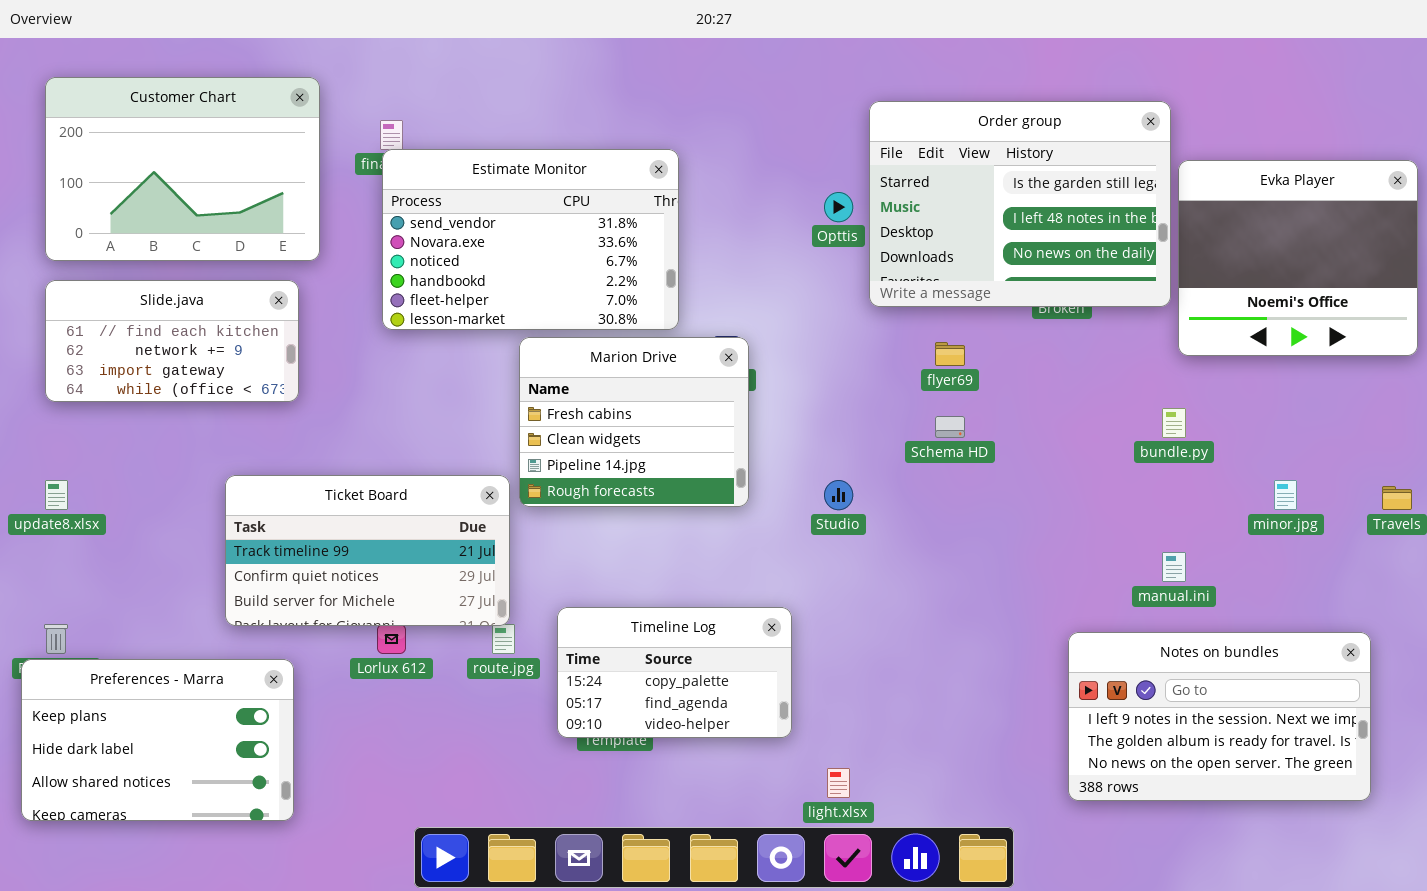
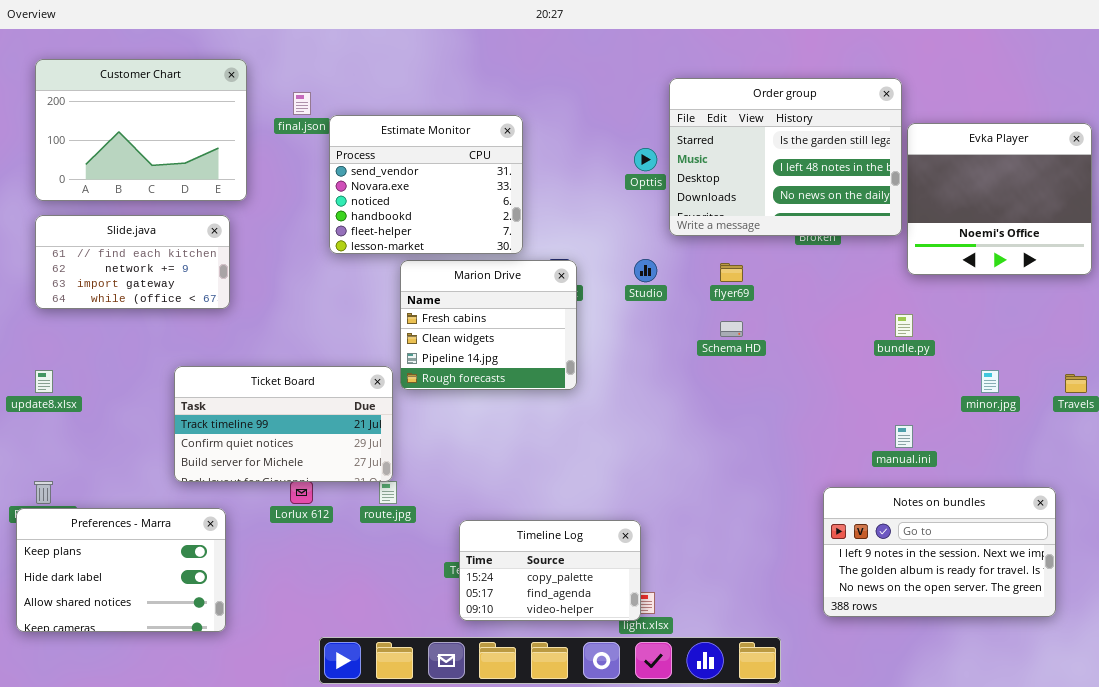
Estimate Monitor: [382,149,679,330] -> [329,115,523,254], resized
Studio: [824,480,853,510] -> [634,259,657,282], moved
Timeline Log: [557,607,792,738] -> [459,520,641,621], moved

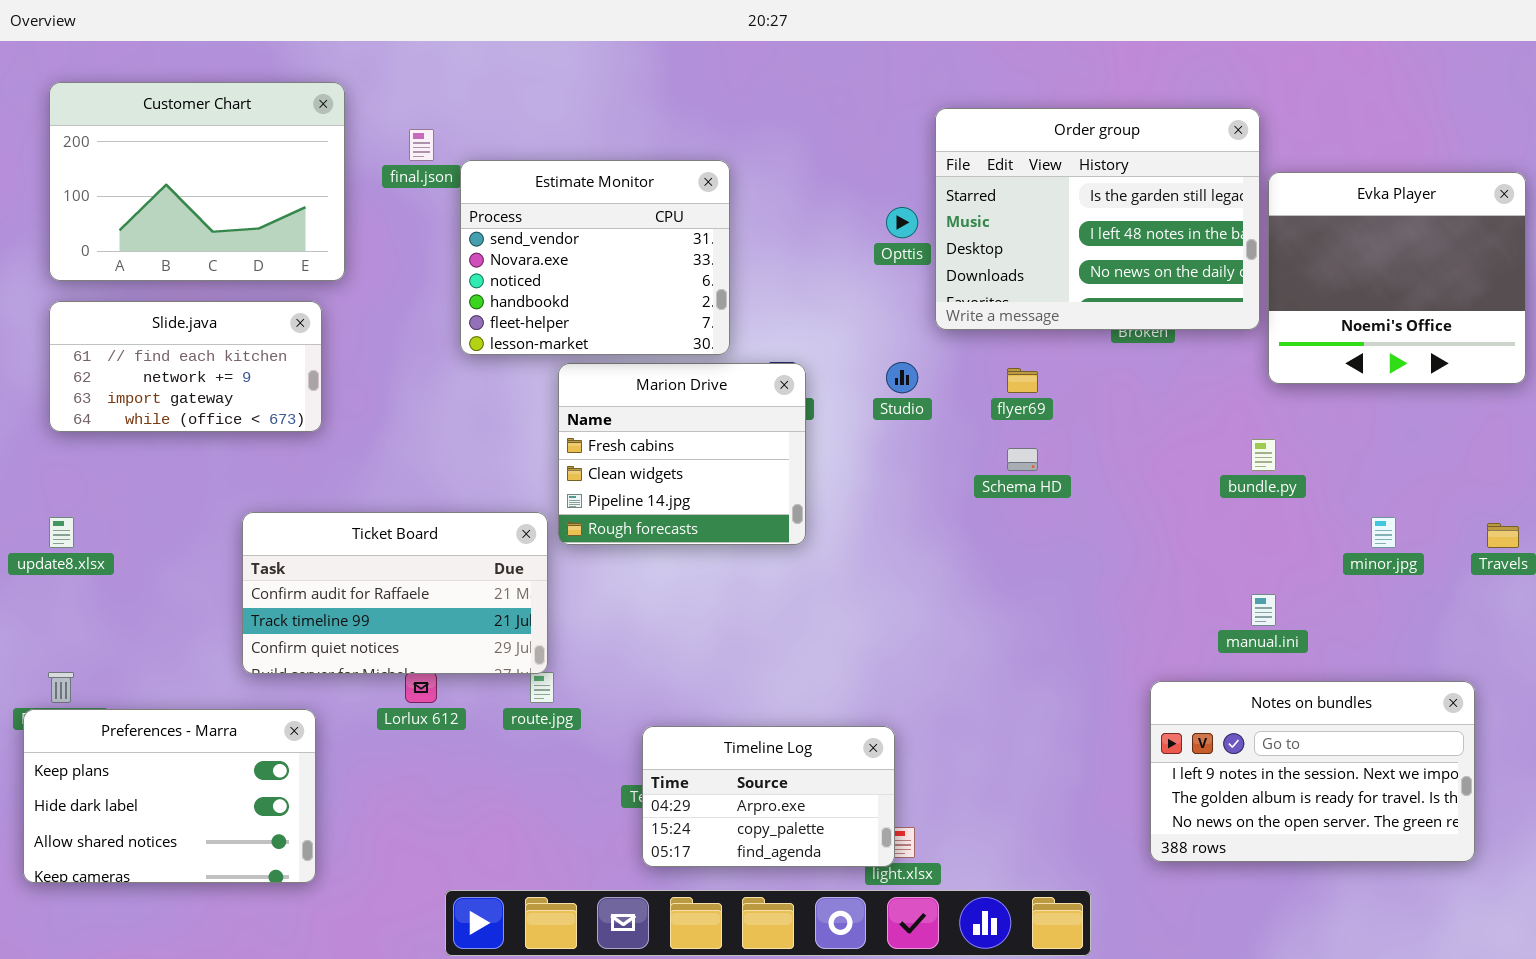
Ticket Board: [174,366,393,482] -> [242,512,548,674], scrolled up 1 row
Timeline Log: [459,520,641,621] -> [642,726,895,867], scrolled up 1 row

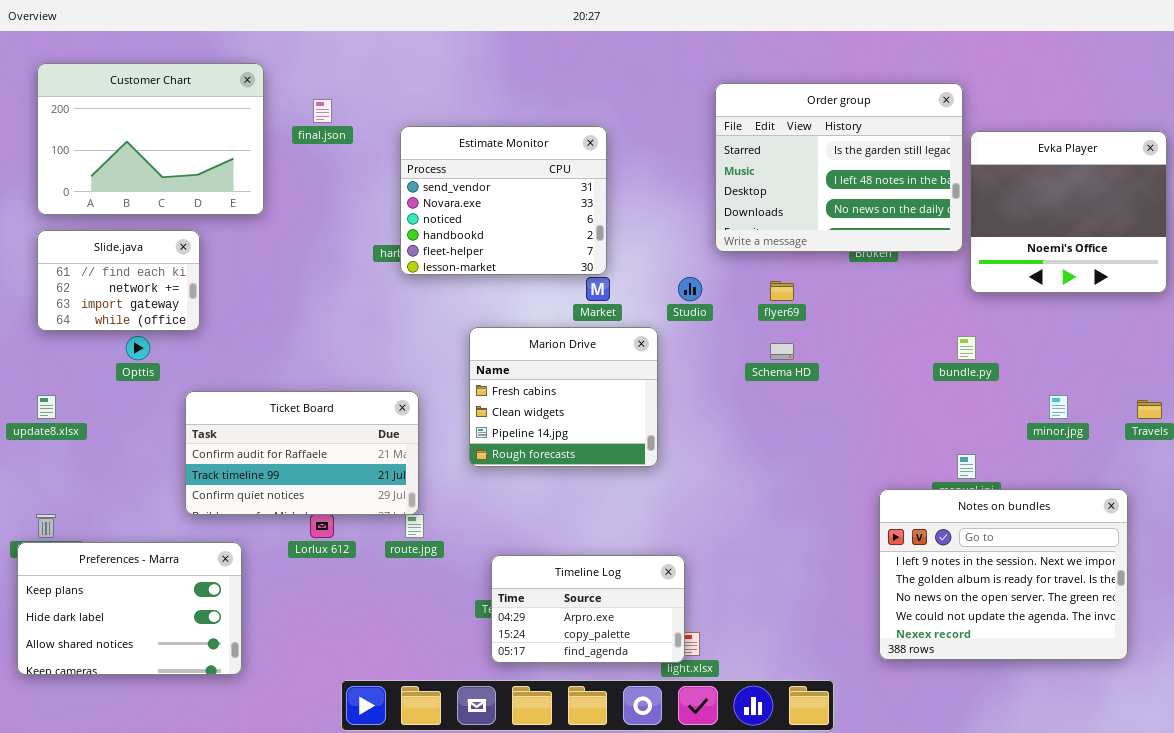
Estimate Monitor: [460,160,730,355] -> [400,126,607,275], moved
Opttis: [886,207,918,238] -> [126,336,150,360], moved
Slide.java: [49,301,322,432] -> [37,230,200,331], resized
Marion Drive: [558,363,806,545] -> [469,327,658,467], moved
Notes on bundles: [1150,681,1475,862] -> [879,489,1128,660], resized

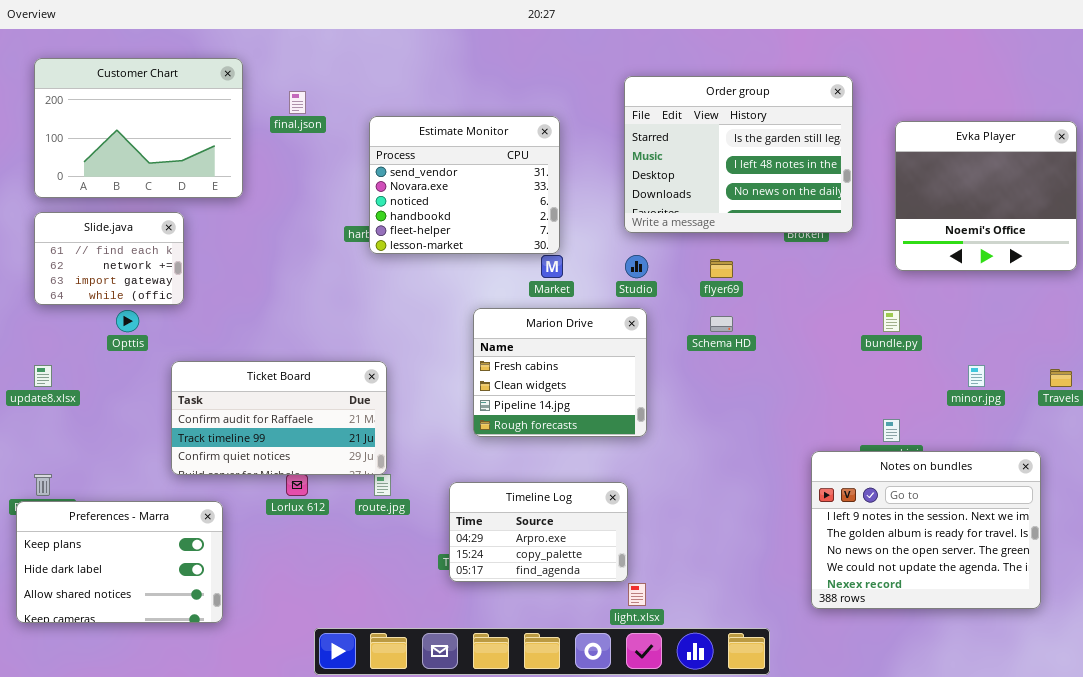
Order group: [715,83,963,252] -> [624,76,853,233], moved
Marion Drive: [469,327,658,467] -> [473,308,647,437], moved
Timeline Log: [491,555,685,663] -> [449,482,628,582], moved

